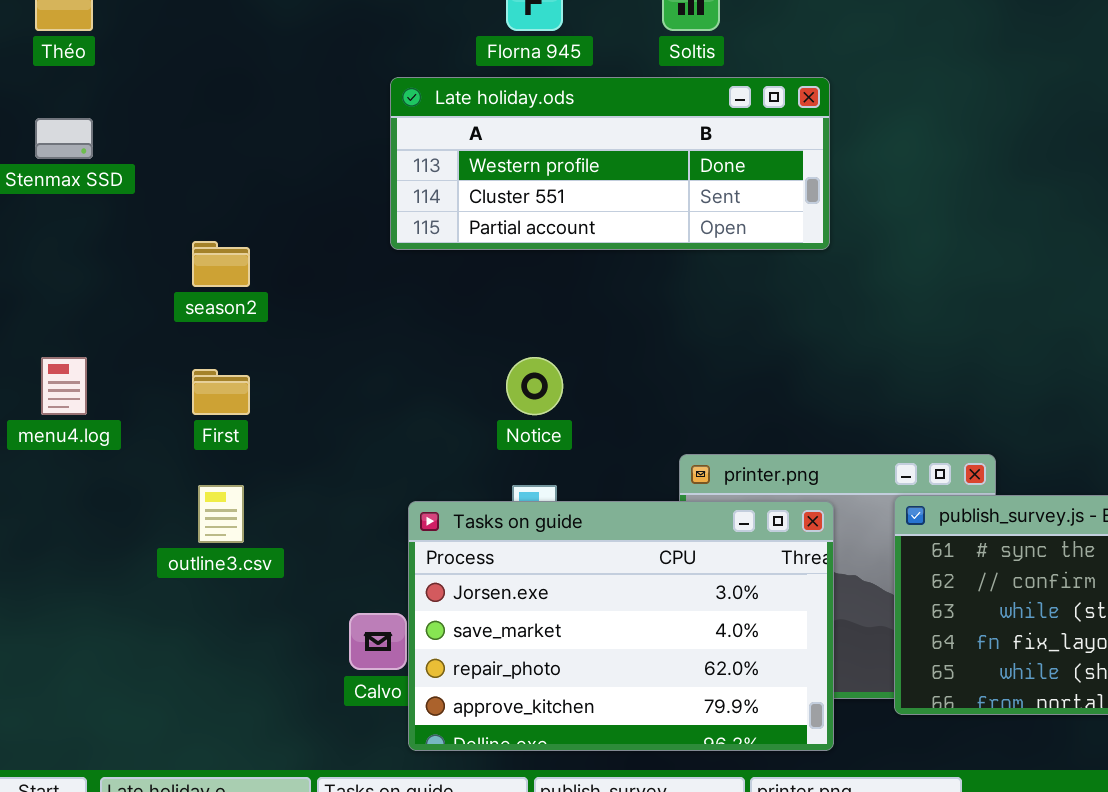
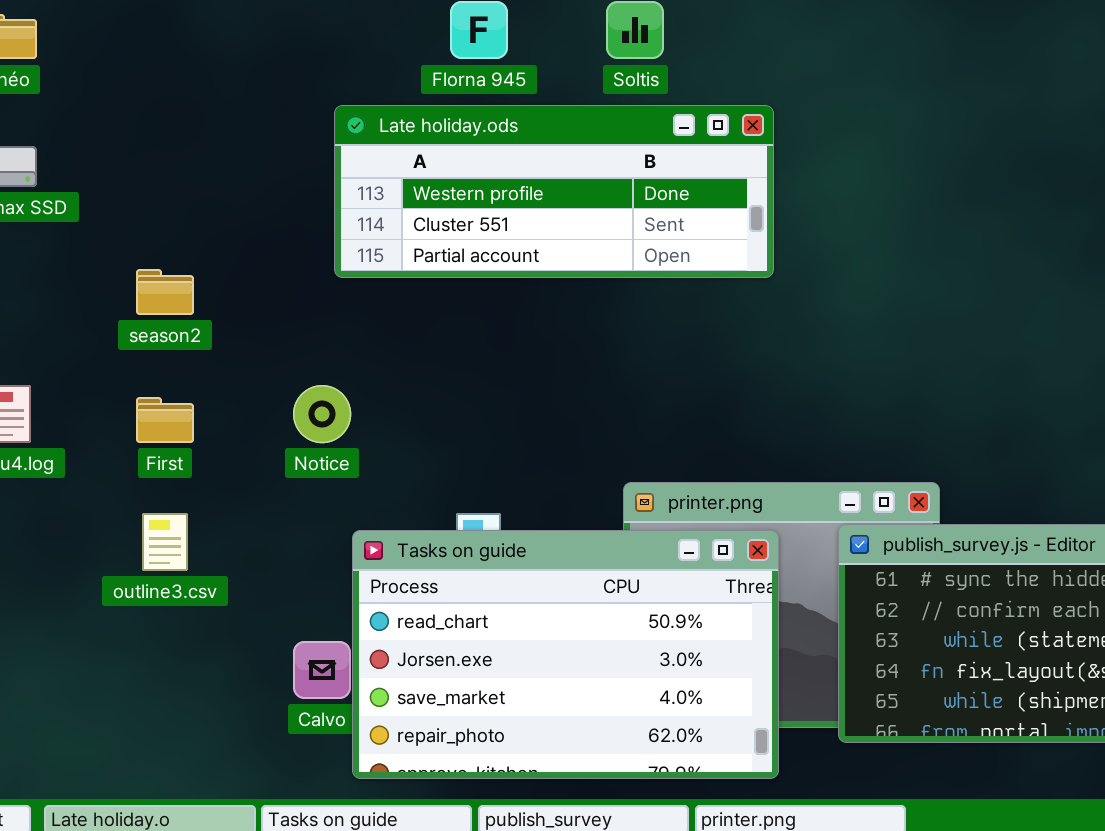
Notice: [506,357,563,415] -> [293,385,351,443], moved
Tasks on guide: [408,501,834,751] -> [352,530,779,779], scrolled up 1 row

